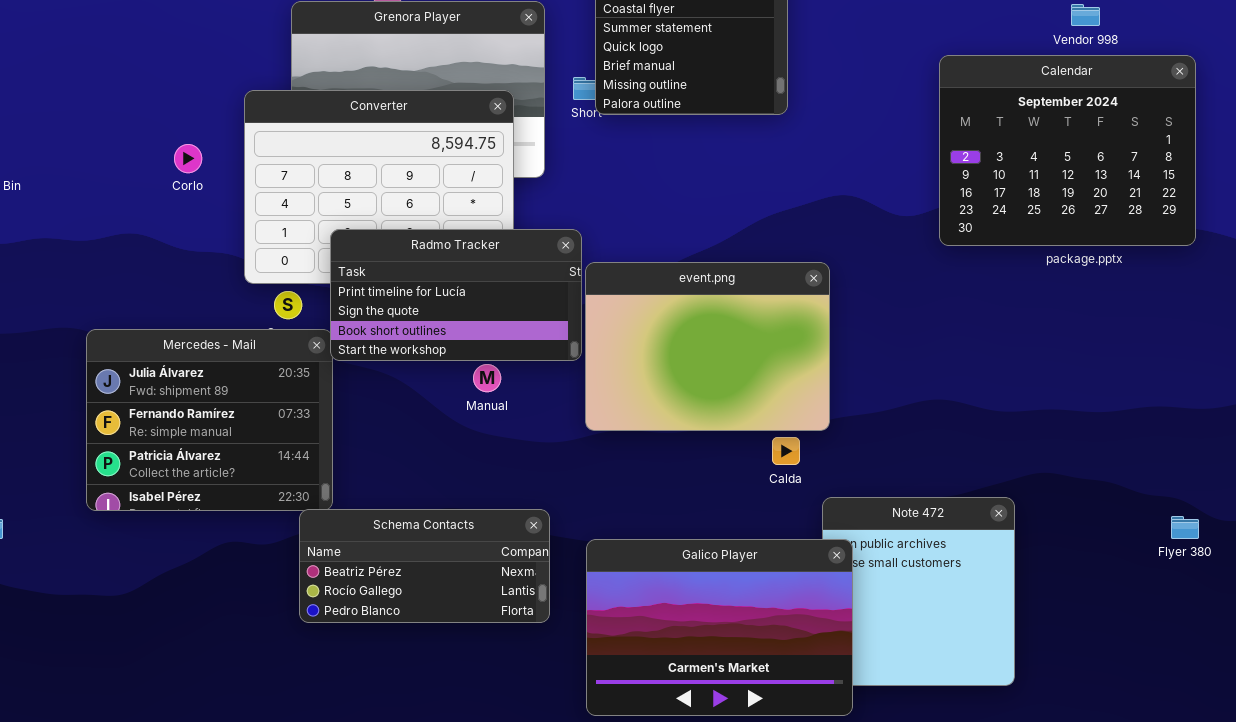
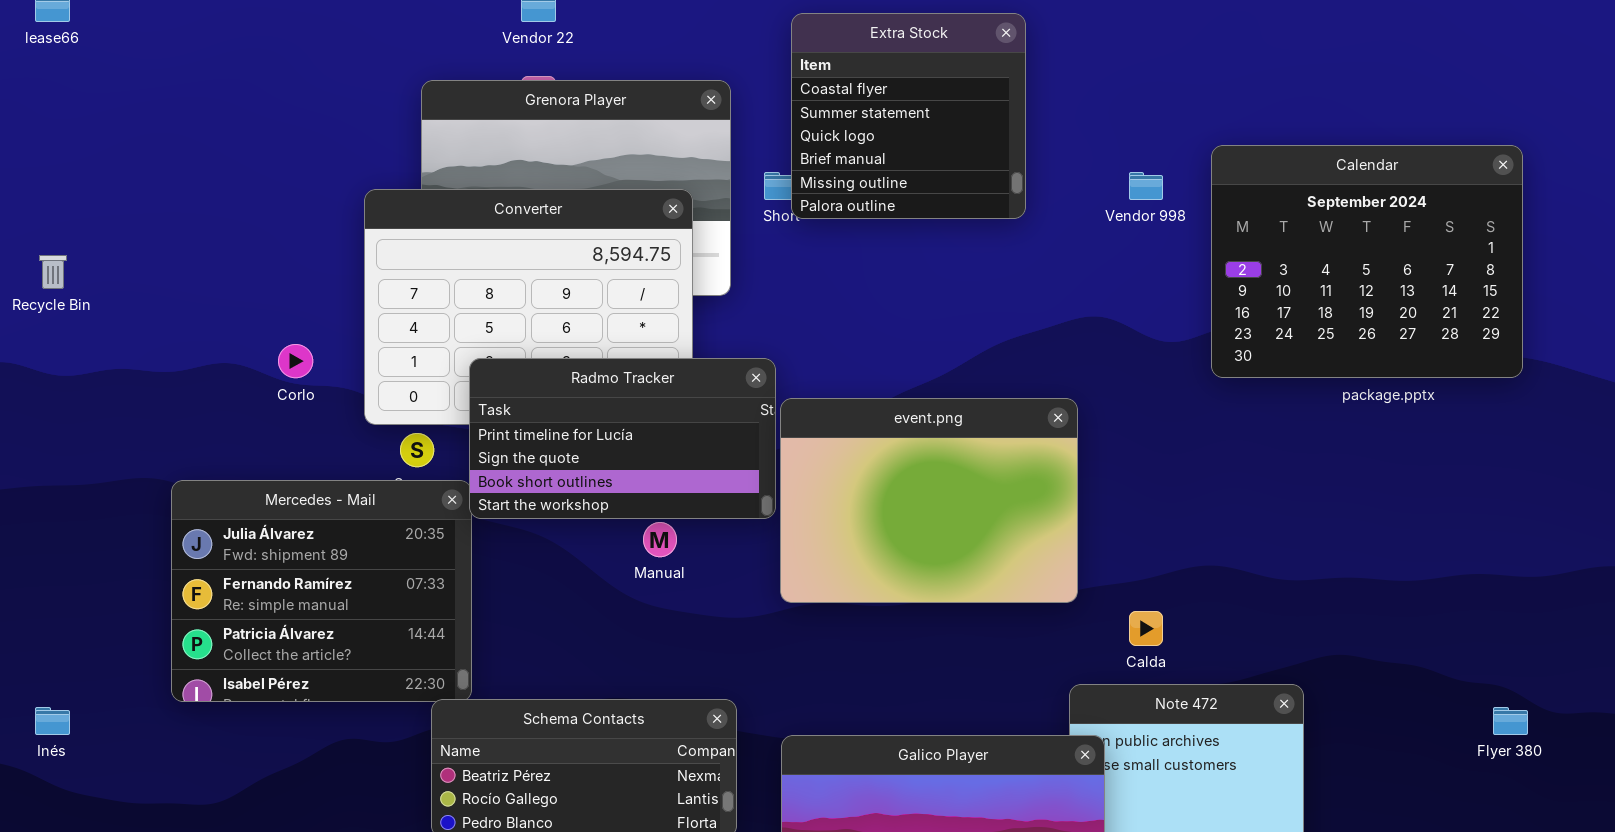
Vendor 998: [1071,4,1100,26] -> [1129,172,1163,200], moved
Corlo: [174,144,202,173] -> [278,344,313,378], moved
Calda: [772,437,800,465] -> [1129,611,1163,646], moved

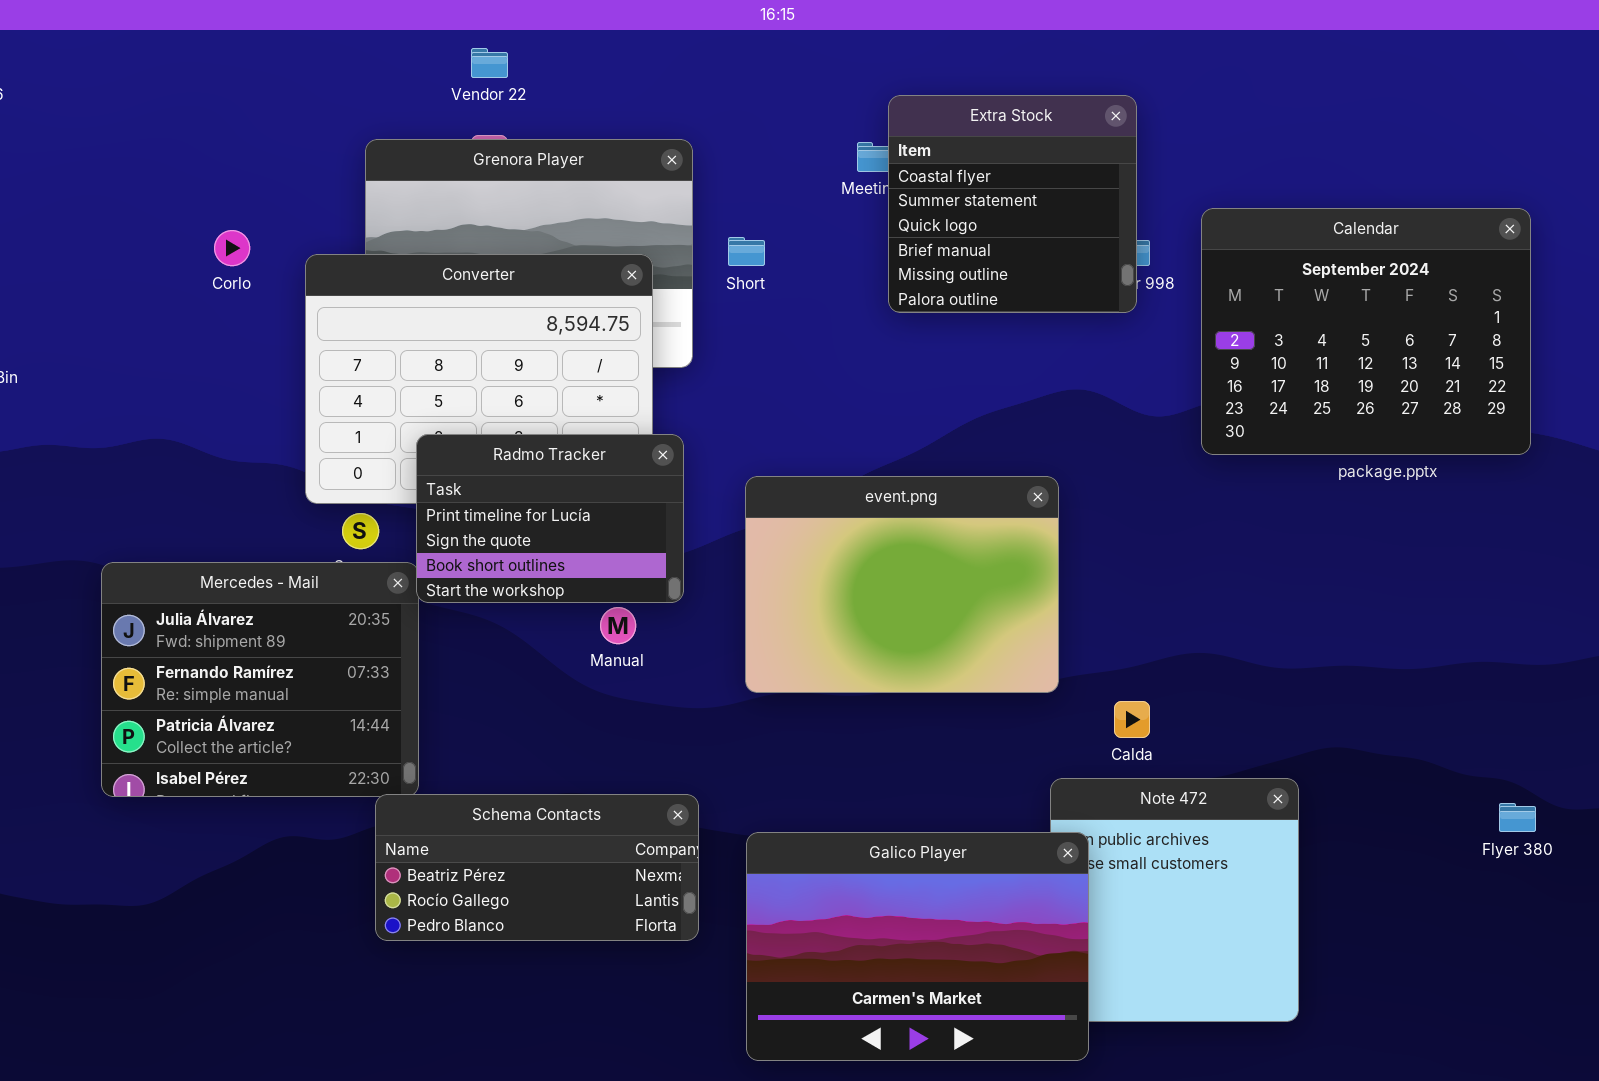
Extra Stock: [791,13,1026,219] -> [888,95,1137,313], moved
Corlo: [278,344,313,378] -> [214,230,250,266], moved
Radmo Tracker: [469,358,776,519] -> [416,434,684,603], resized

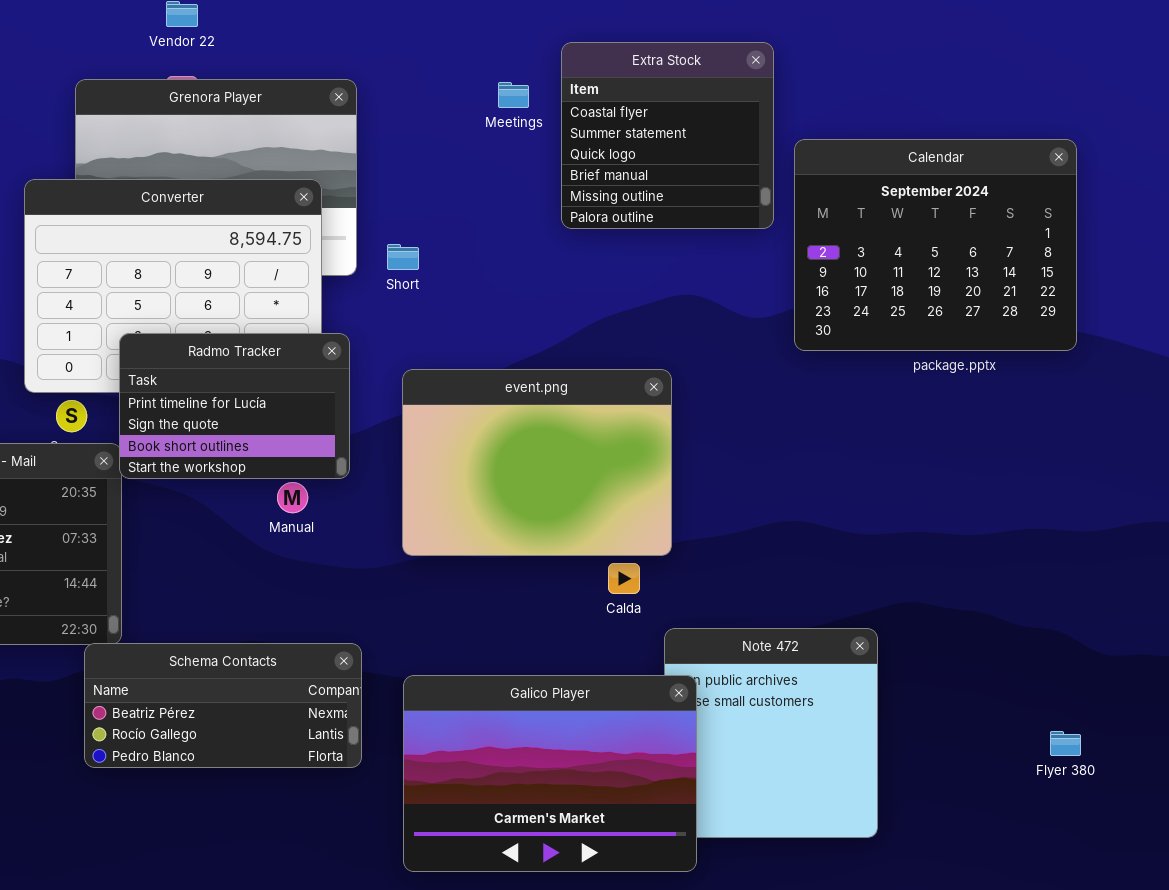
Extra Stock: [888,95,1137,313] -> [561,42,774,229], moved
Short: [728,237,765,266] -> [387,244,419,270], moved
Calda: [1114,701,1150,738] -> [608,563,640,594], moved
Flyer 380: [1499,803,1536,832] -> [1050,731,1081,756], moved

